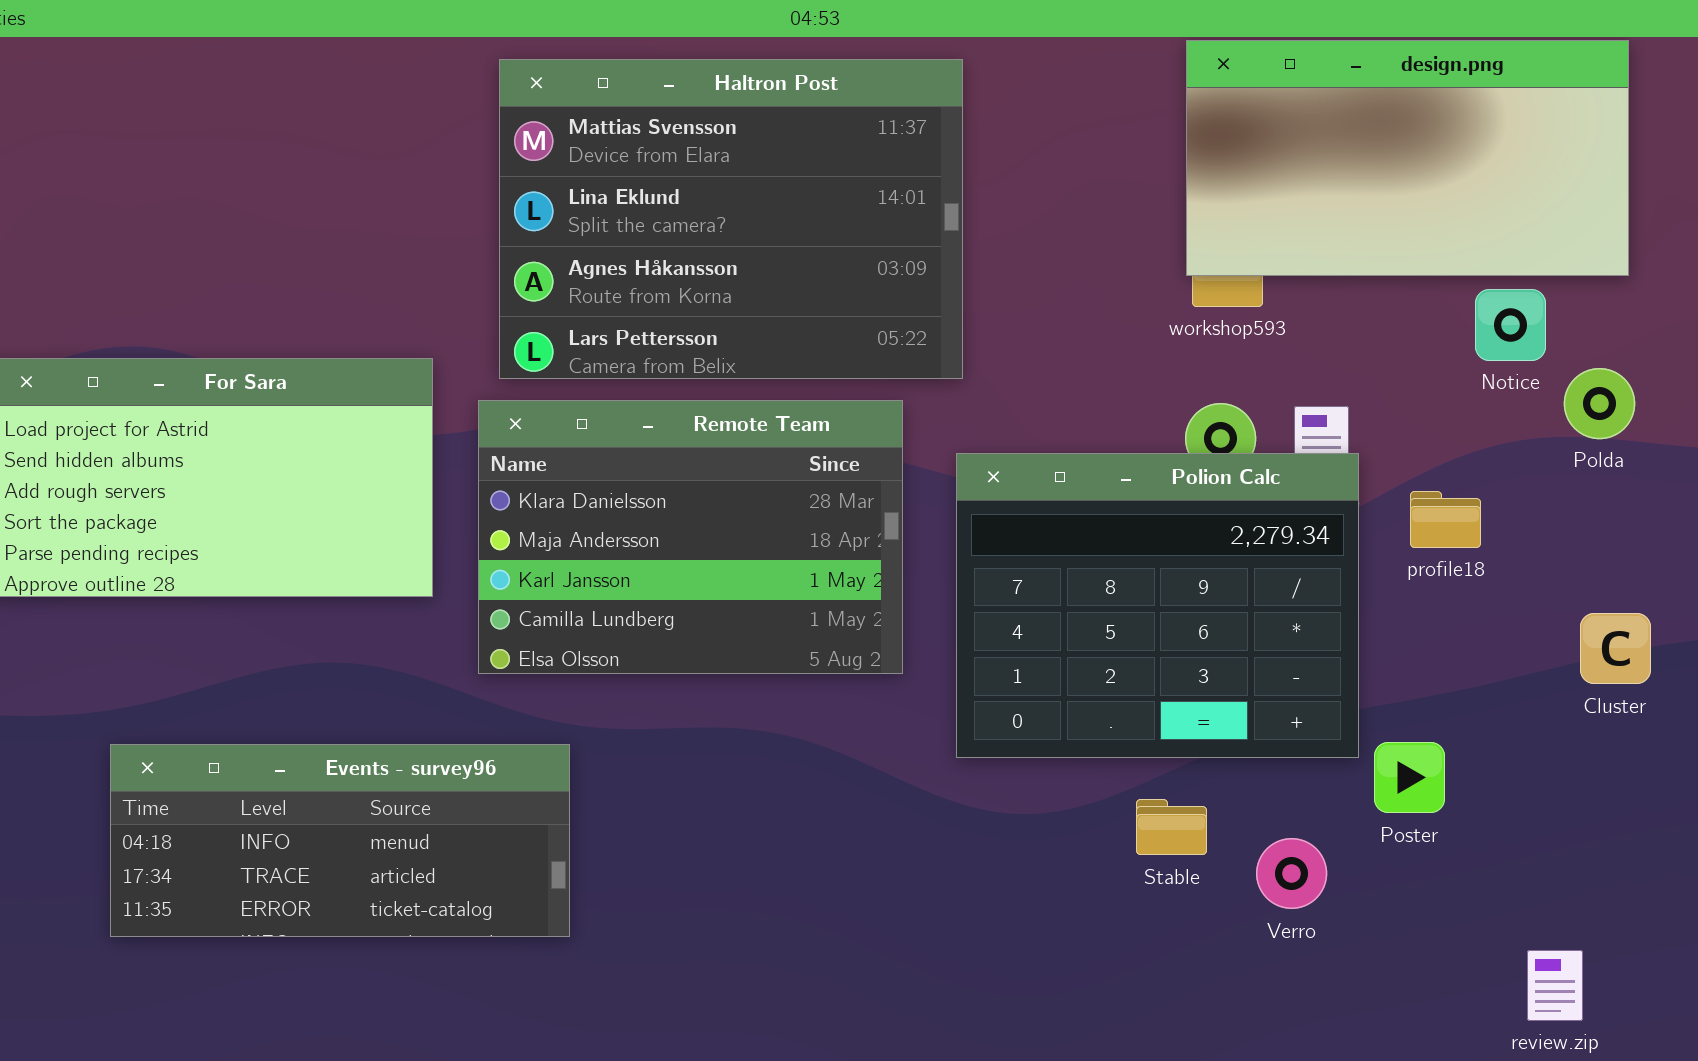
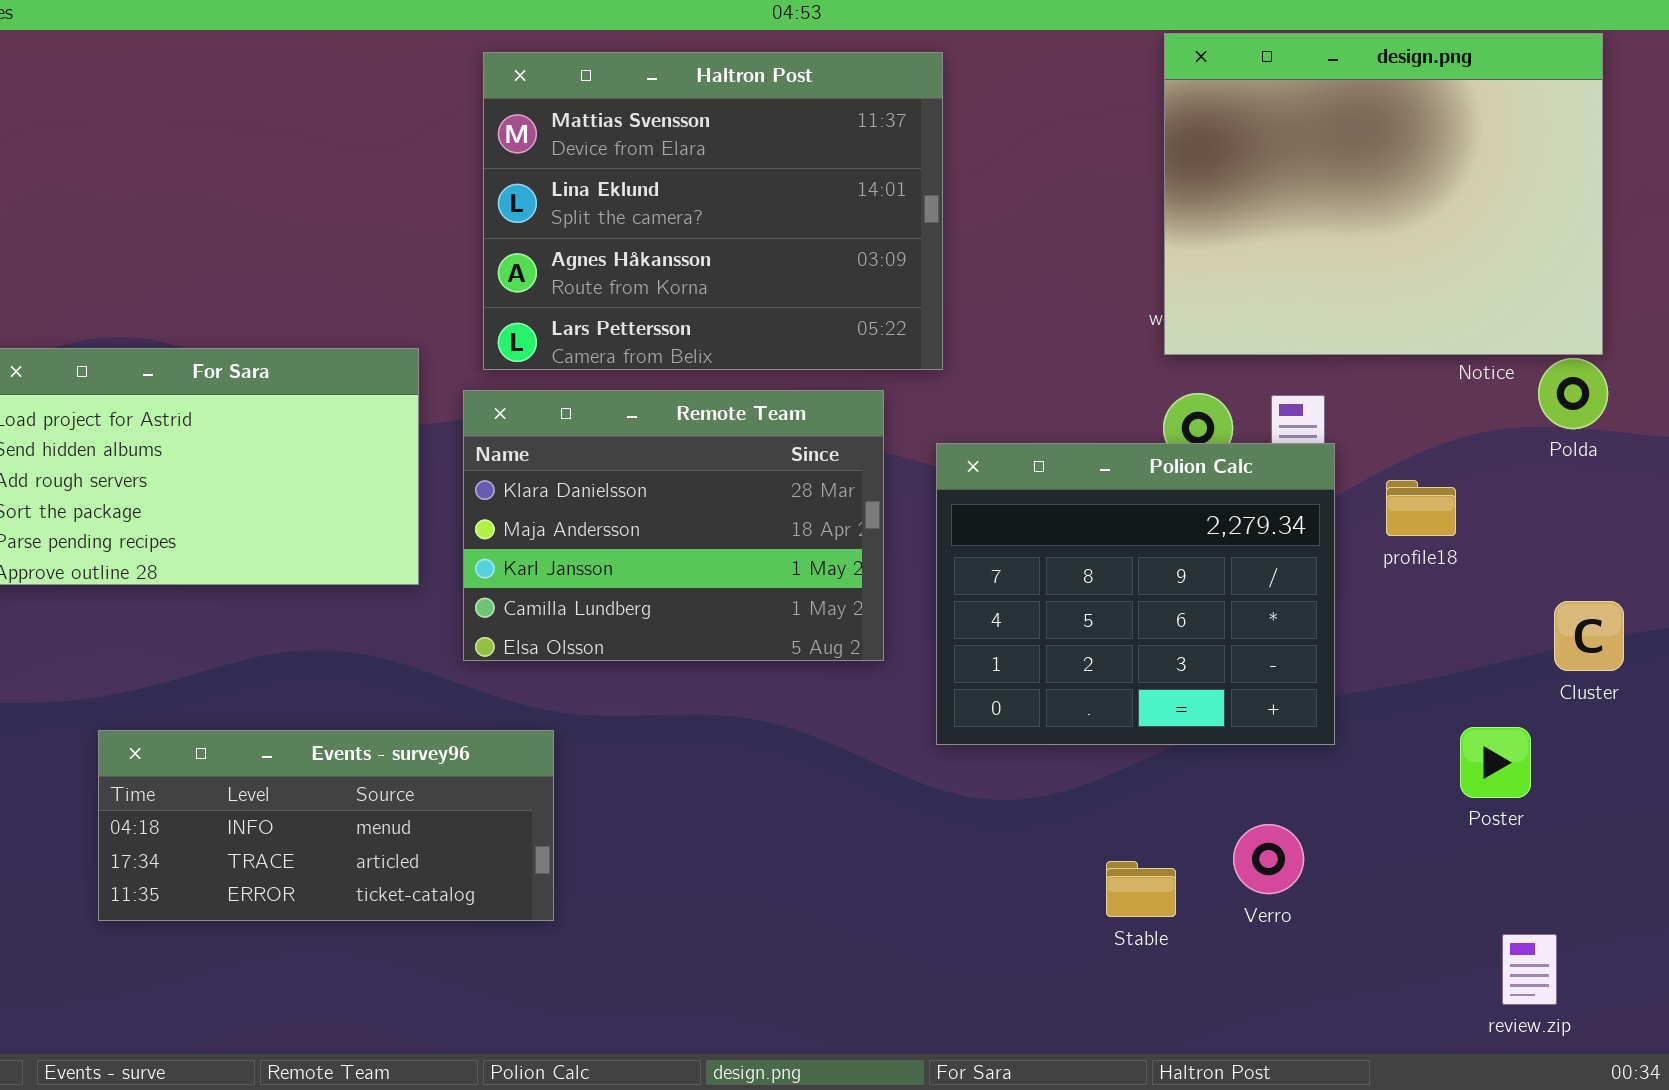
design.png: [1186,40,1629,276] -> [1164,33,1603,355], resized
Poster: [1374,742,1445,813] -> [1460,727,1531,798], moved
Stable: [1136,799,1207,855] -> [1106,861,1176,917], moved

